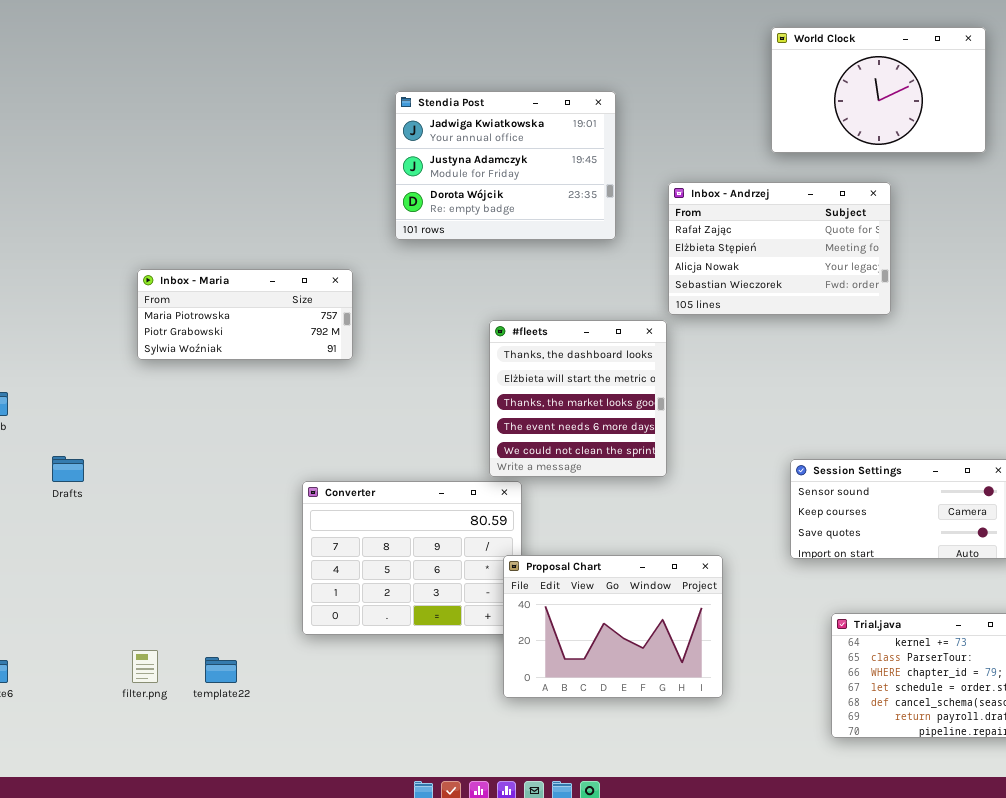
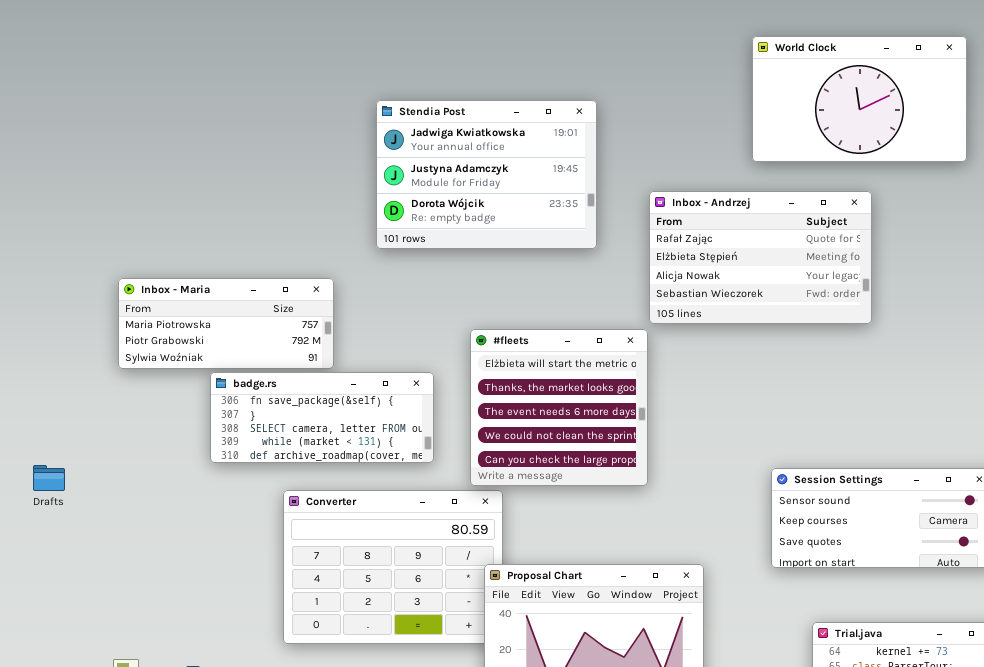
#fleets: [489,320,667,477] -> [470,329,648,486], scrolled down 1 row
badge.rs: none -> [210,372,434,463], opened

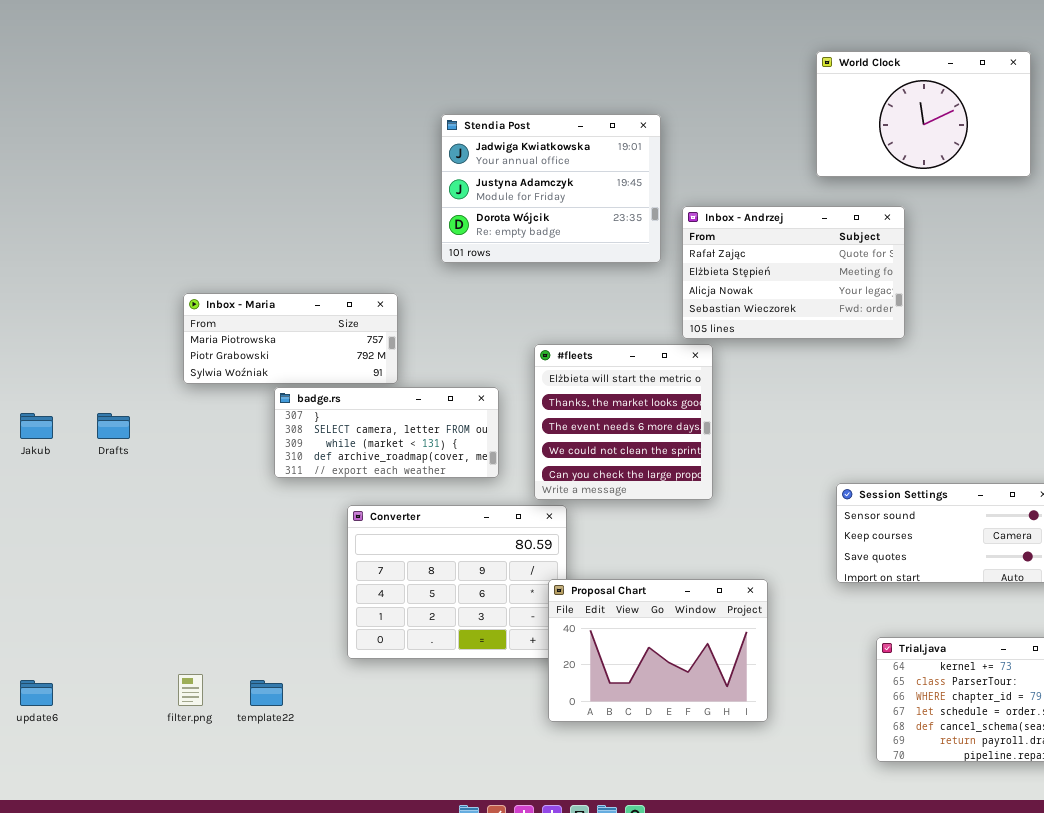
Inbox - Andrzej: [649,191,872,324] -> [682,206,905,339], moved
badge.rs: [210,372,434,463] -> [274,387,499,478], scrolled down 1 row
Drafts: [33,465,65,491] -> [97,413,130,439], moved

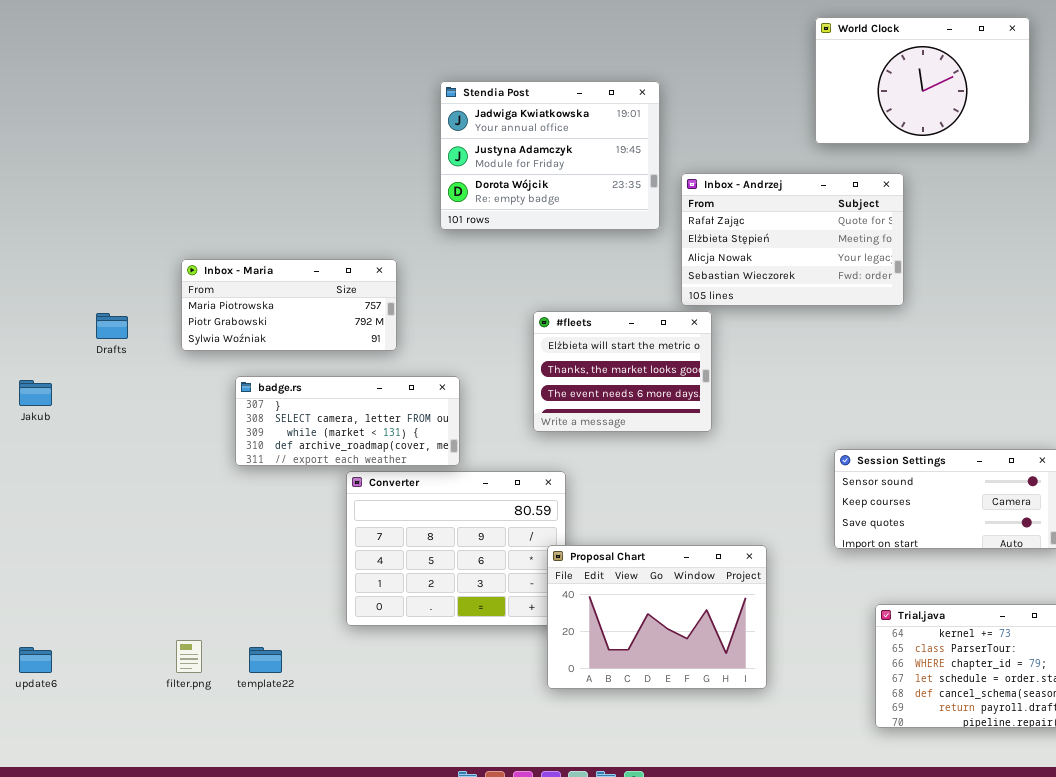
#fleets: [534,344,713,500] -> [533,311,712,432], resized
badge.rs: [274,387,499,478] -> [235,376,460,466], moved
Drafts: [97,413,130,439] -> [96,313,128,339], moved

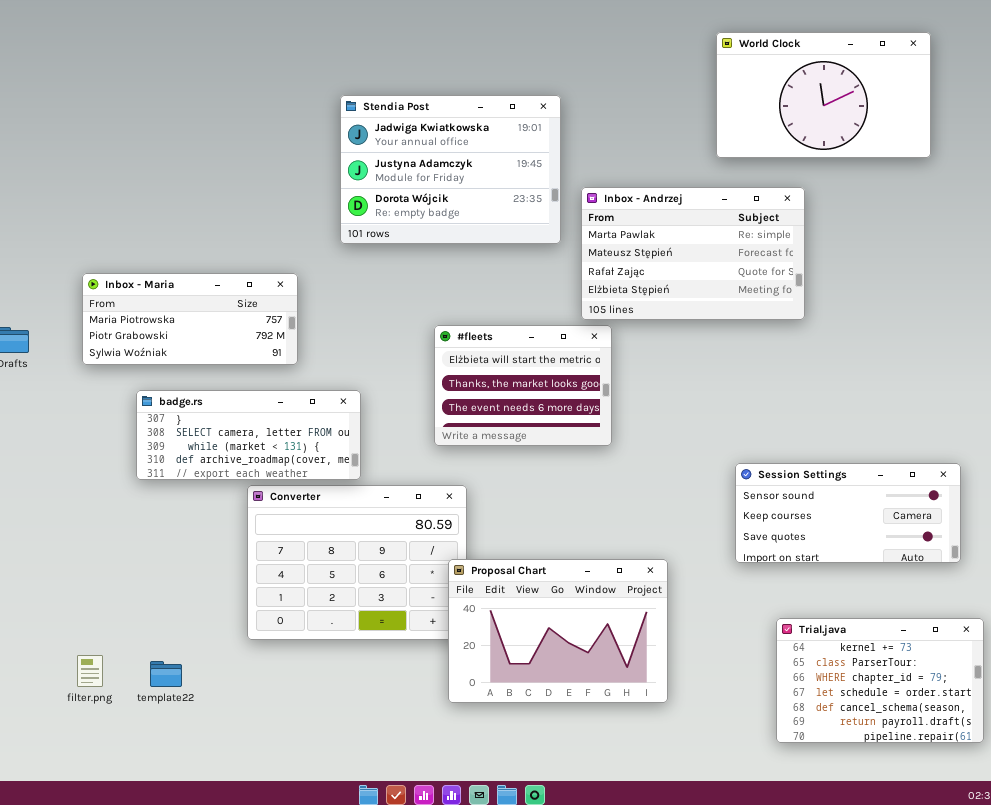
Inbox - Andrzej: [681,173,904,306] -> [581,187,805,320], scrolled up 2 rows

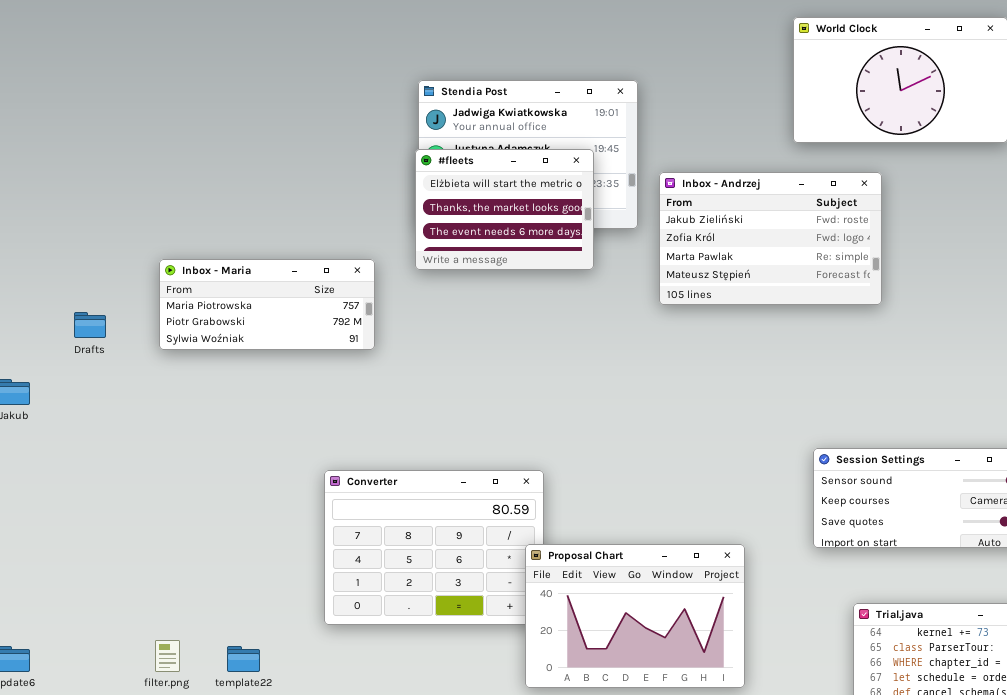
Inbox - Andrzej: [581,187,805,320] -> [659,172,882,305], scrolled up 2 rows
#fleets: [434,325,612,446] -> [415,149,594,270], moved
badge.rs: [136,390,361,480] -> none, closed

